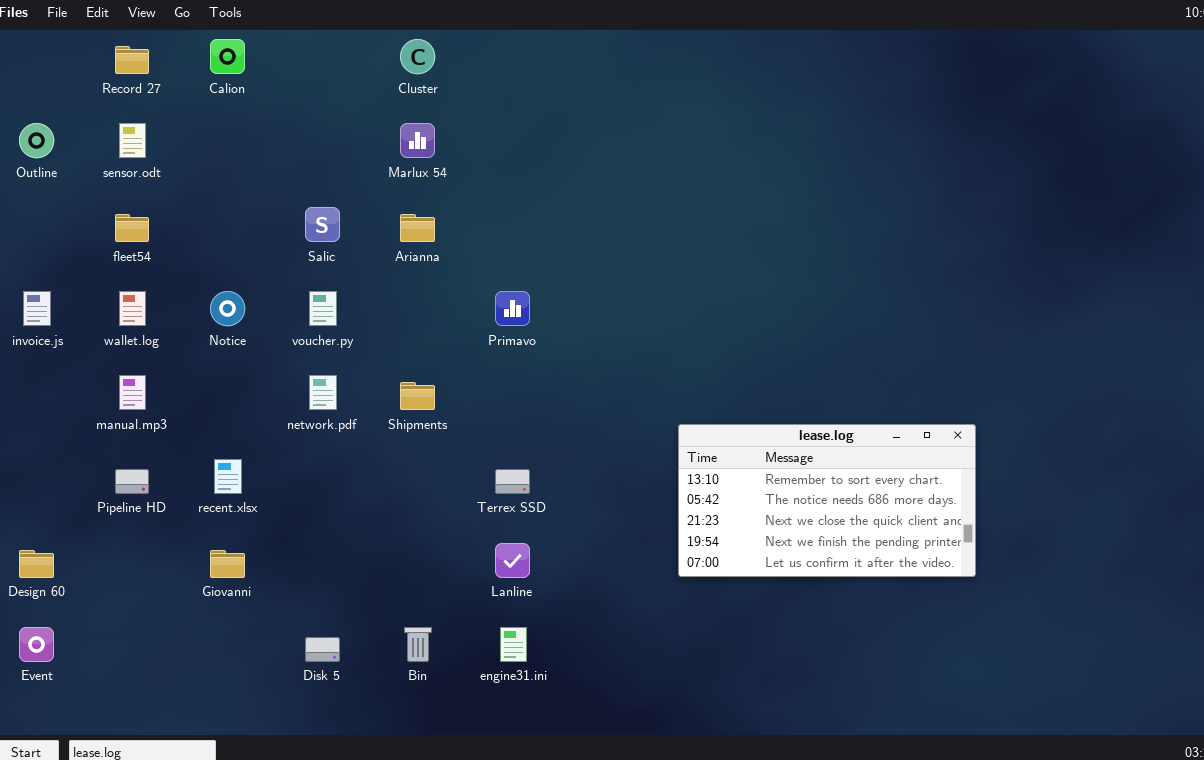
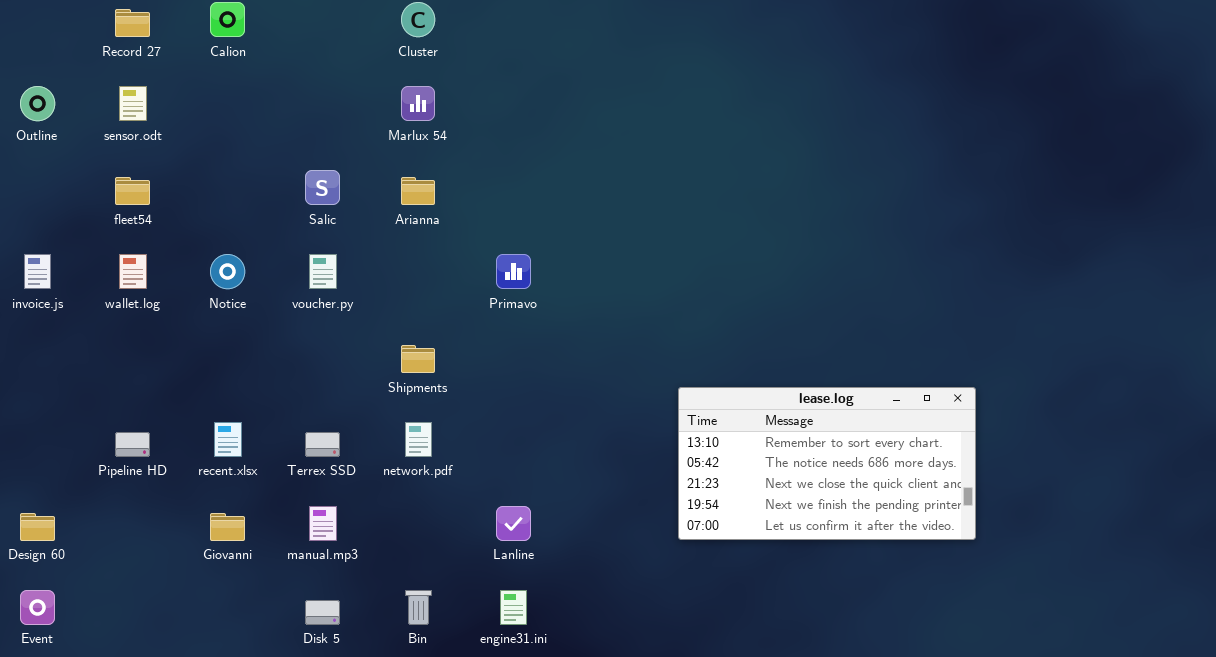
manual.mp3: [119,375,146,410] -> [309,506,337,541], moved
network.pdf: [309,375,337,410] -> [405,422,432,457], moved
Terrex SSD: [495,469,530,494] -> [305,432,340,457], moved

